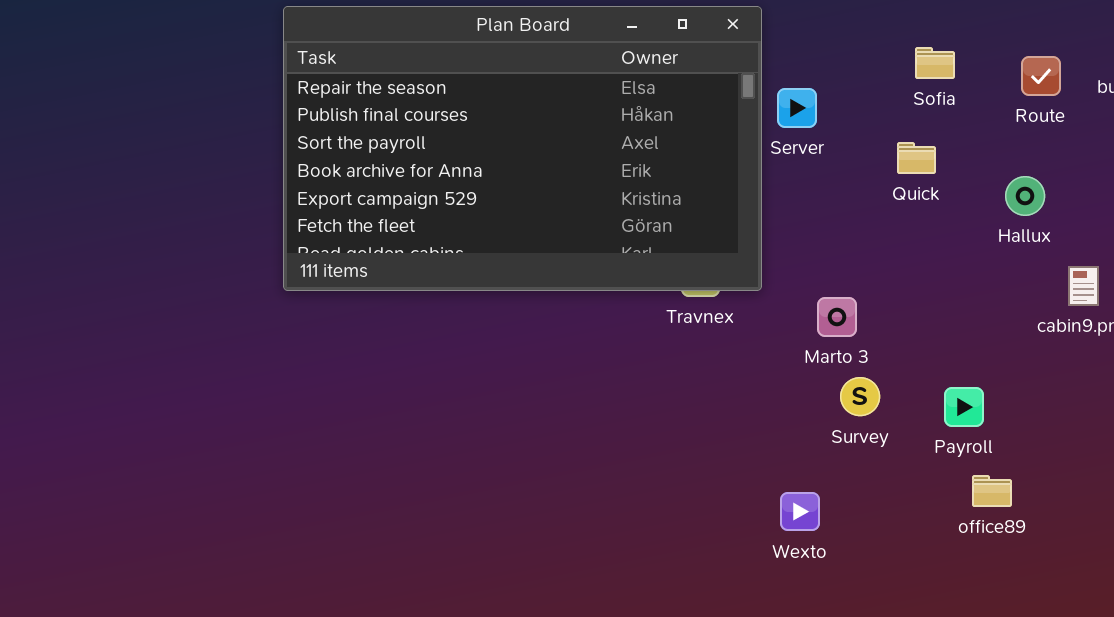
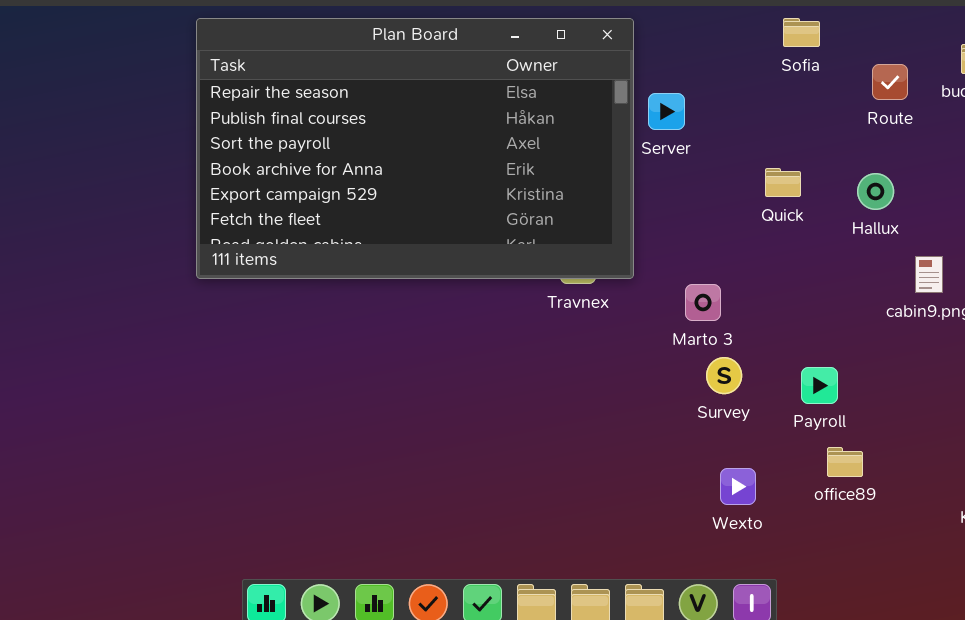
Sofia: [915,47,955,79] -> [783,18,820,47], moved
Quick: [897,142,936,174] -> [765,168,801,197], moved
Wexto: [780,492,820,531] -> [720,468,756,505], moved

